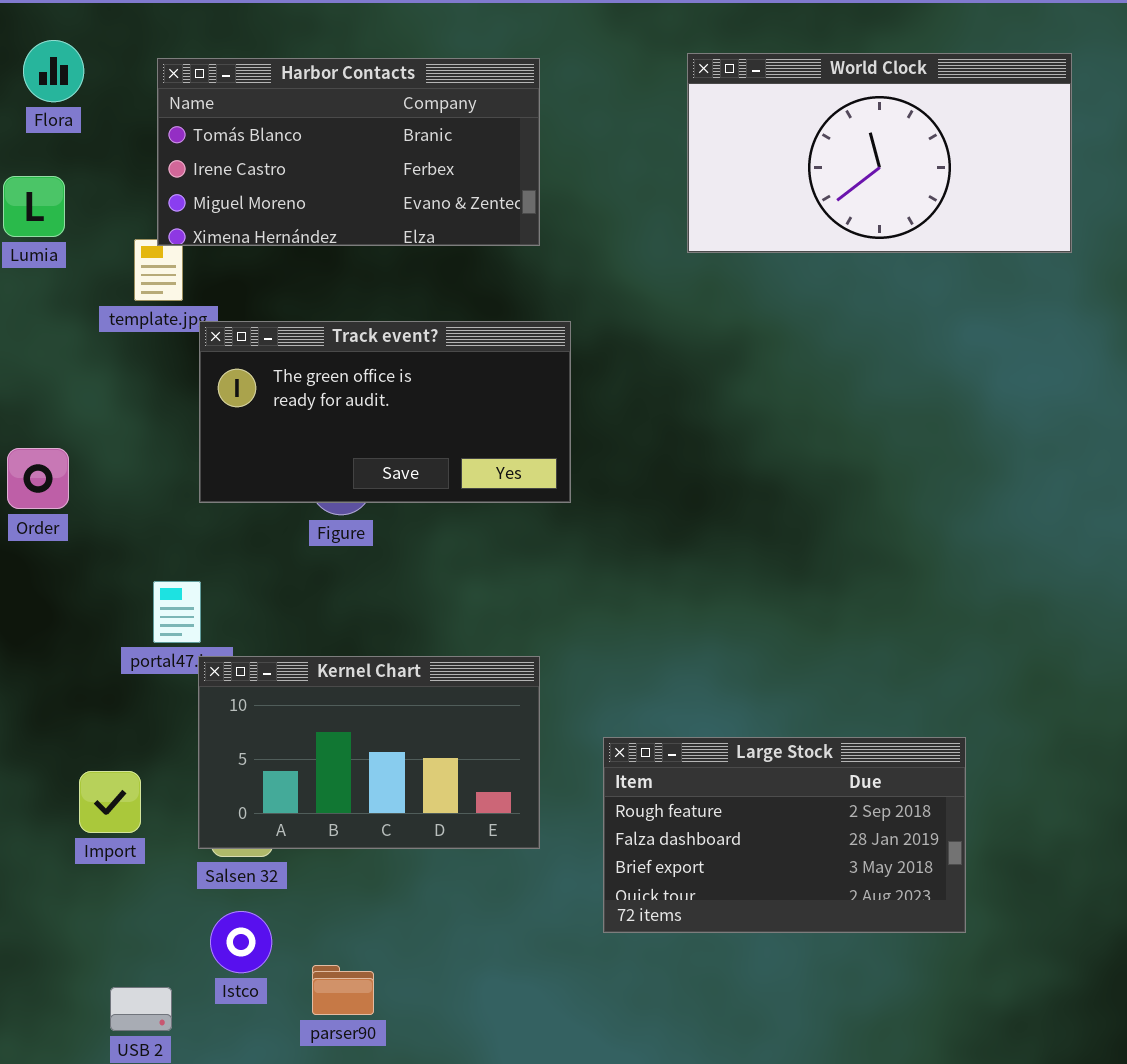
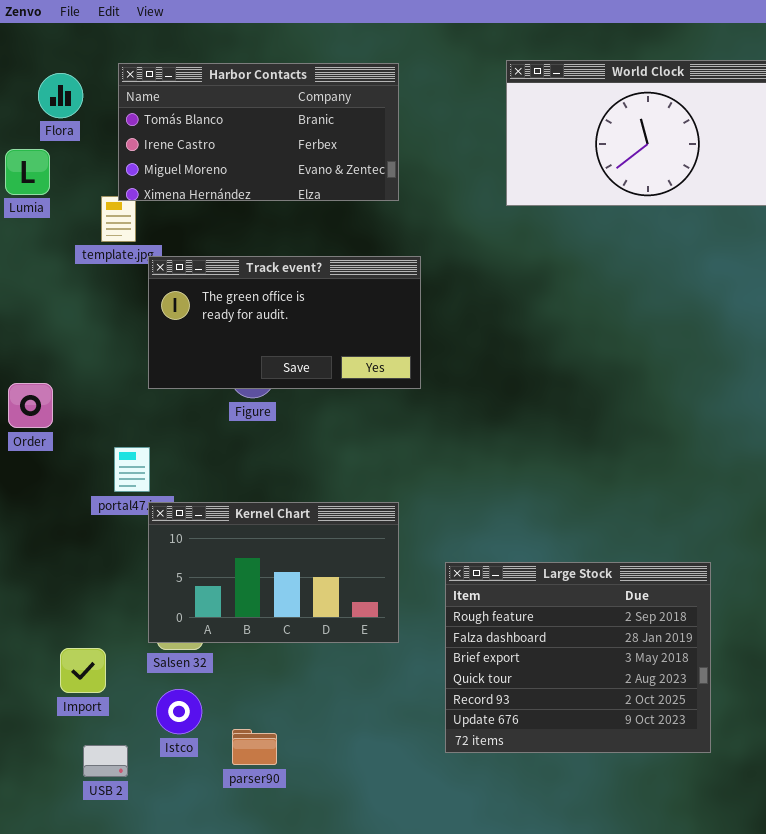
Flora: [23,40,84,102] -> [38,73,83,118], moved
Order: [7,448,69,509] -> [8,383,53,428], moved
Large Stock: [603,737,966,933] -> [445,562,711,753], resized
Import: [79,771,141,833] -> [60,648,106,693], moved

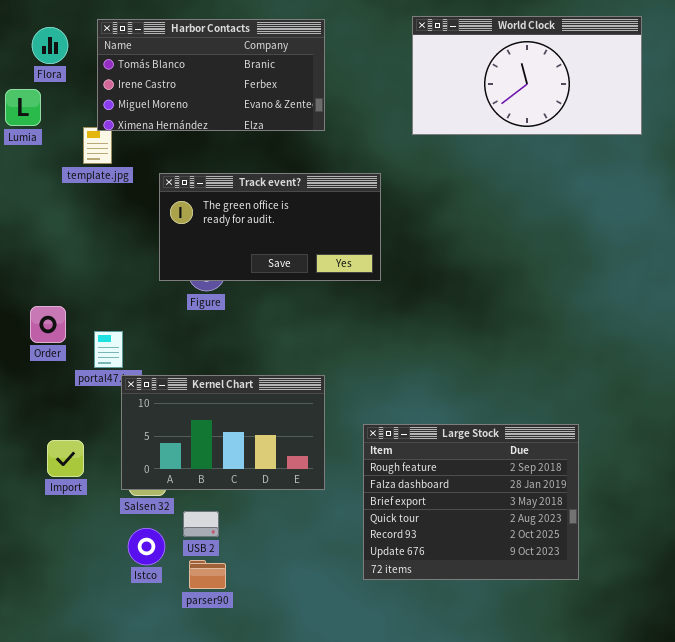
Track event?: [148,256,421,389] -> [159,173,381,281], moved
Order: [8,383,53,428] -> [30,306,66,343], moved
Import: [60,648,106,693] -> [47,440,84,477], moved
USB 2: [83,745,128,777] -> [183,511,219,537], moved

